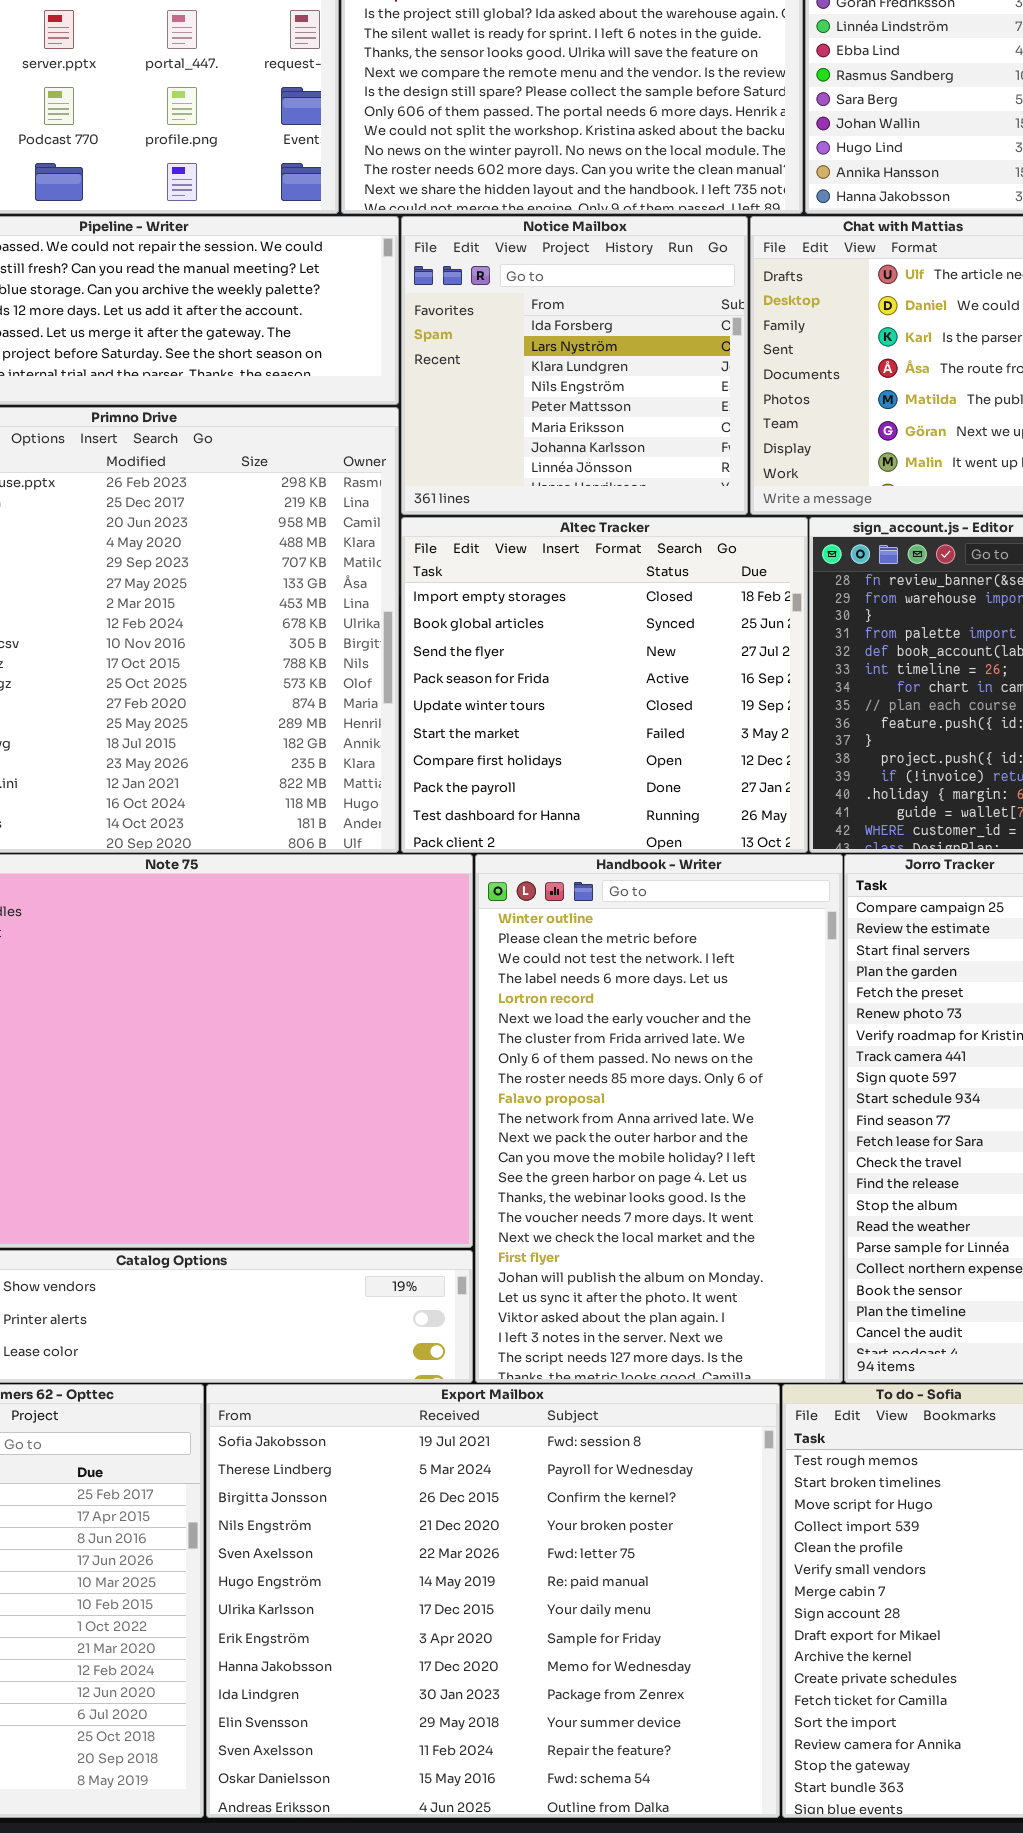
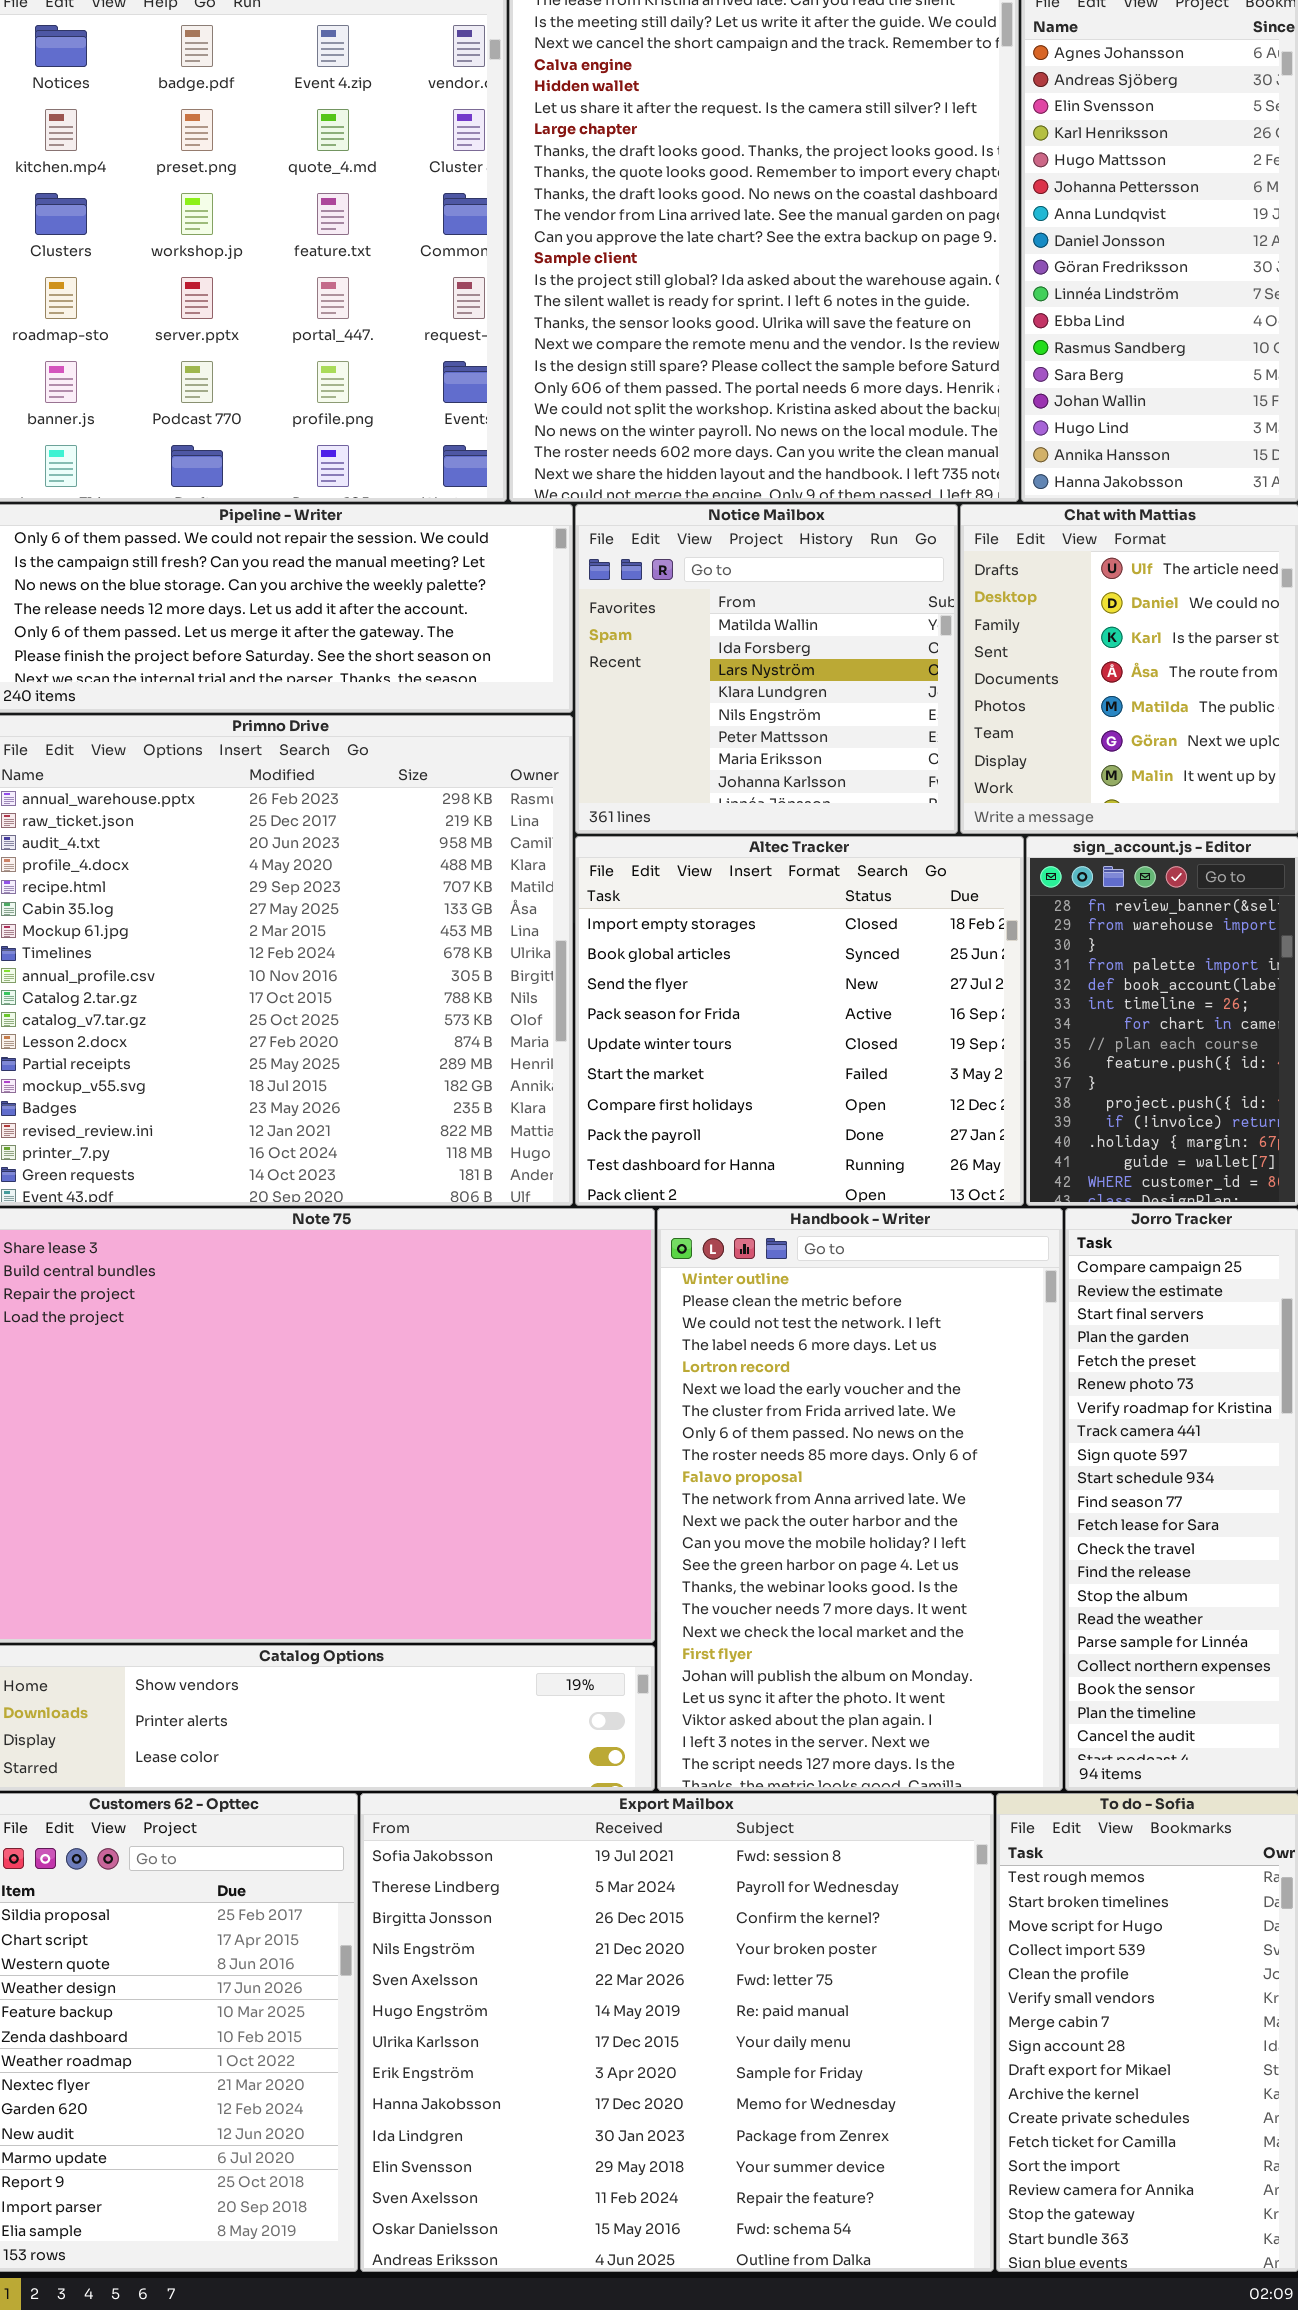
Notice Mailbox: [401,216,748,515] -> [575,504,958,834], scrolled up 1 row

